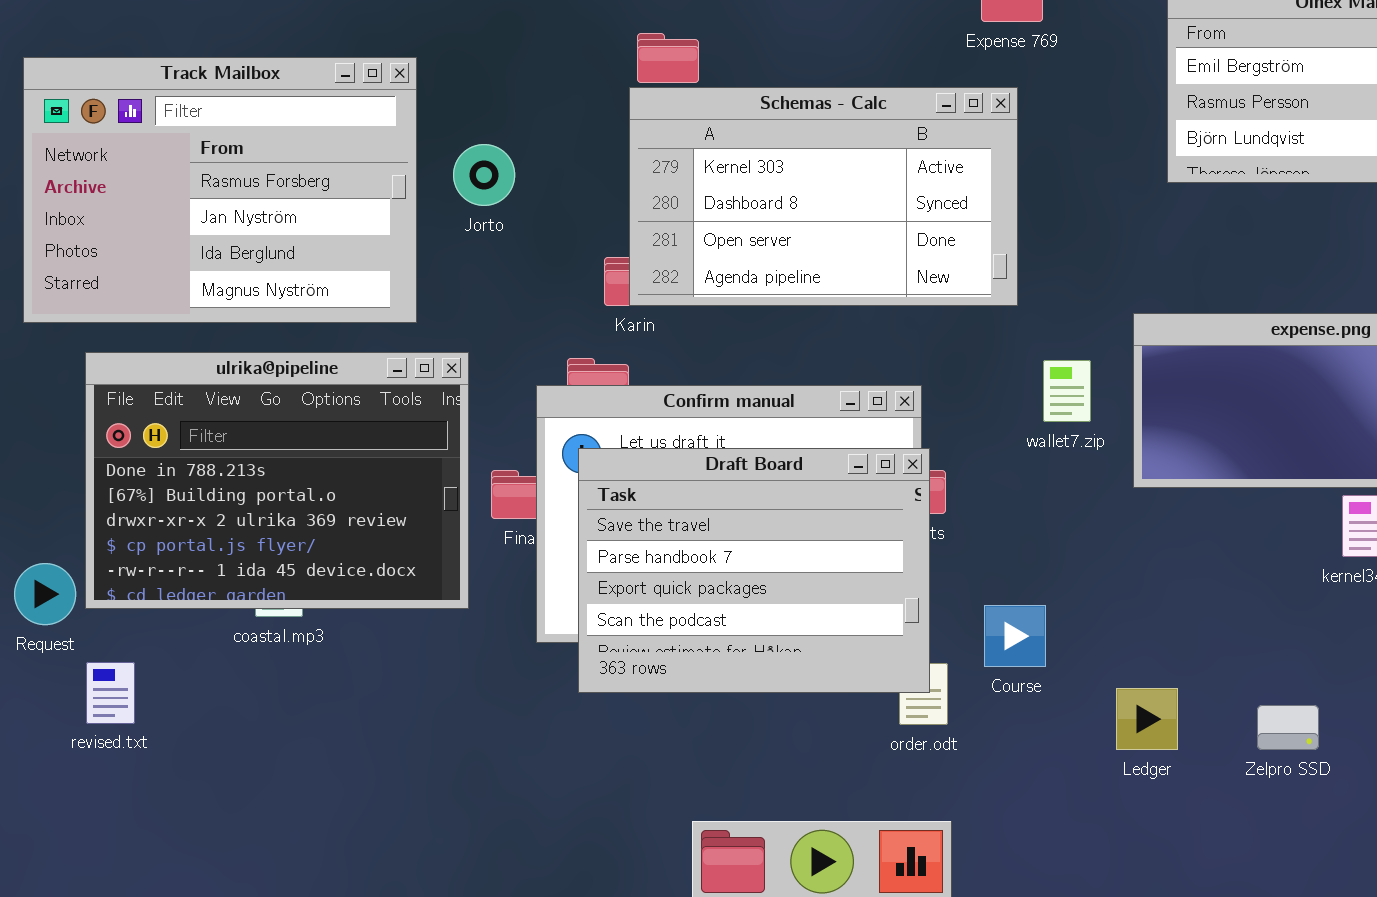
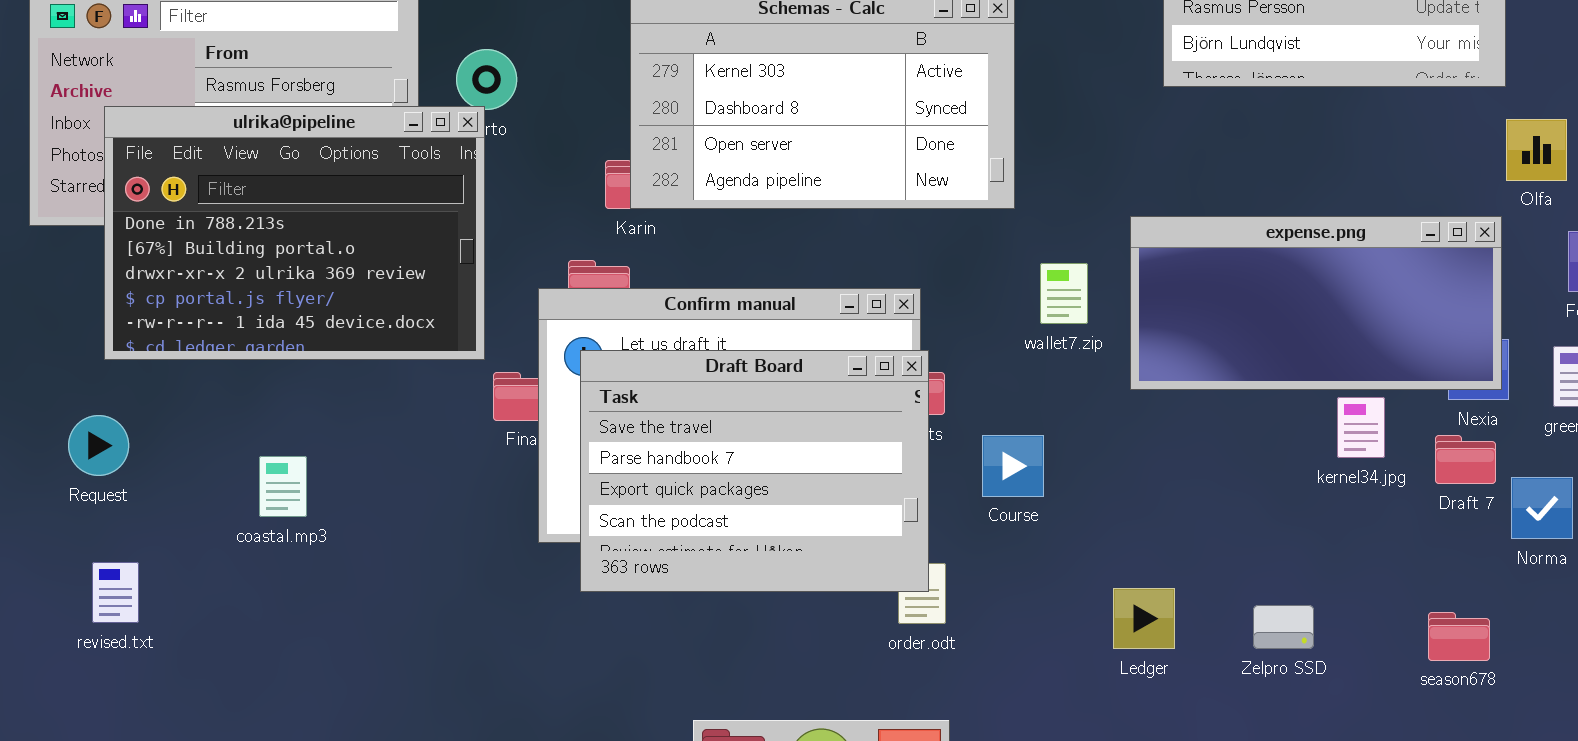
ulrika@pipeline: [85,352,469,609] -> [104,106,485,360], moved
Request: [14,563,76,625] -> [68,415,129,476], moved
Course: [984,605,1046,667] -> [982,435,1044,497], moved

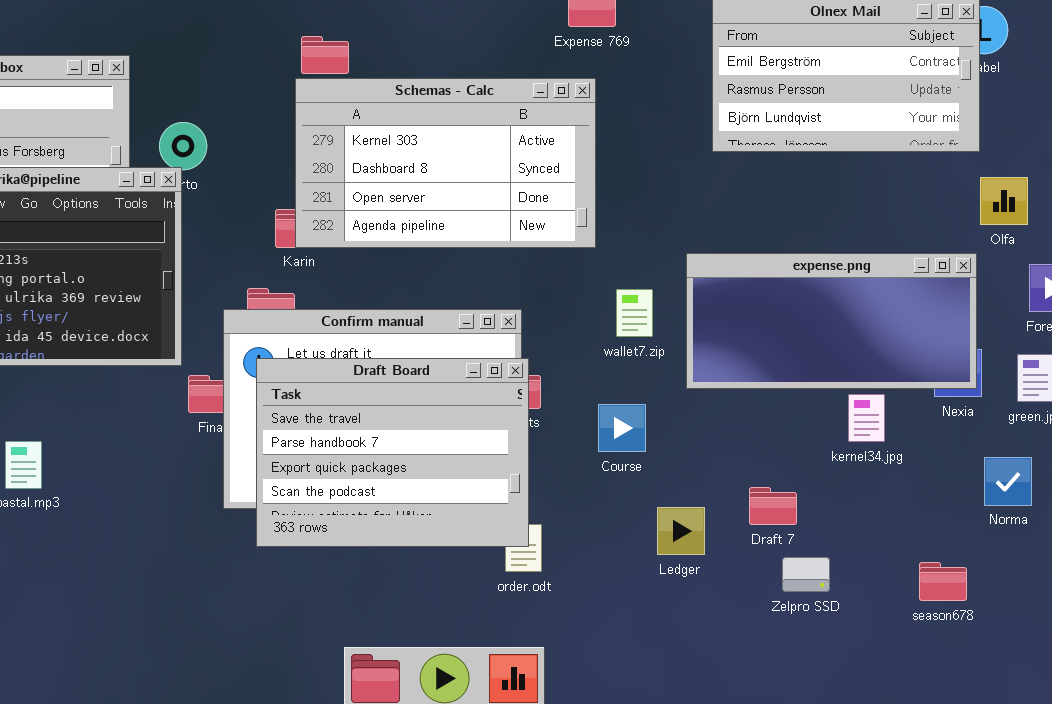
Course: [982,435,1044,497] -> [598,404,646,452], moved
Draft 7: [1435,435,1496,484] -> [749,487,797,525], moved
Ledger: [1113,588,1175,649] -> [657,507,705,555], moved

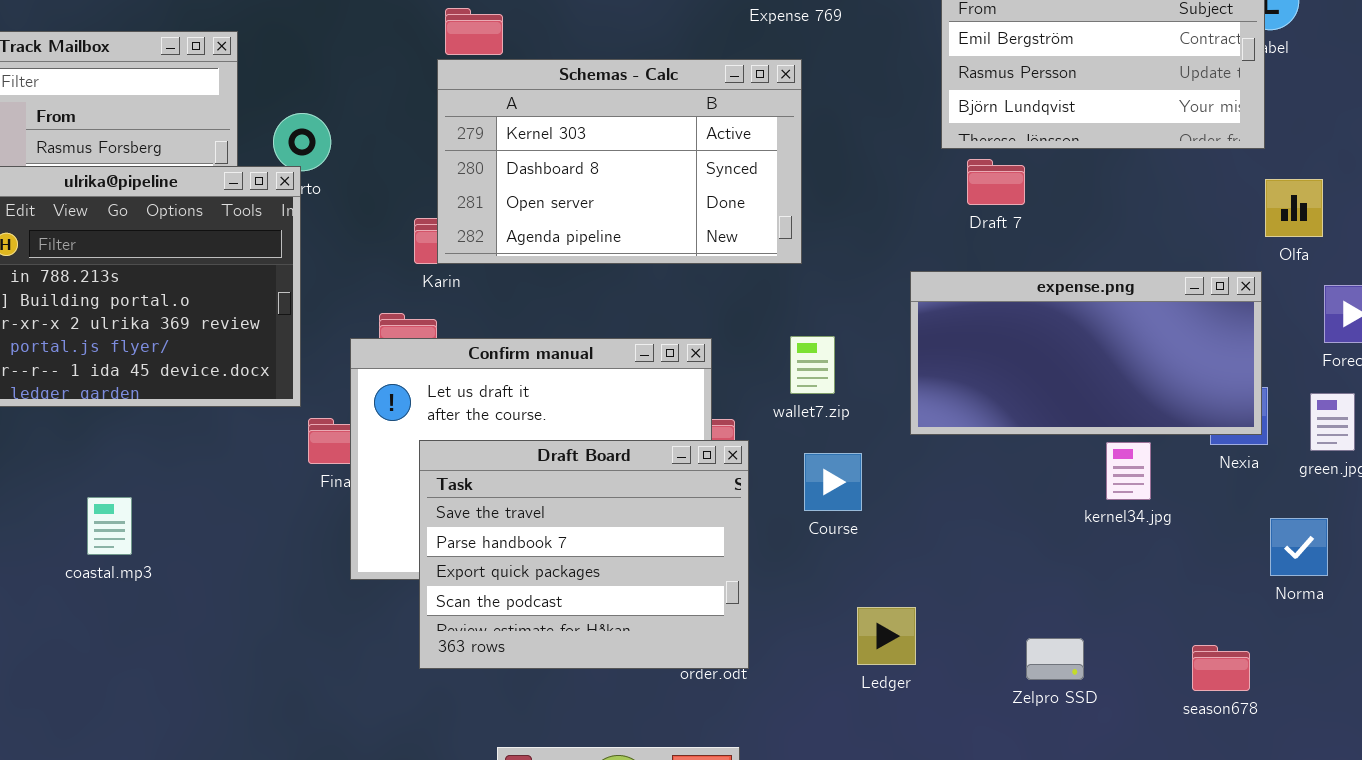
wallet7.zip: [616,289,653,337] -> [790,336,835,394], moved
Draft Board: [256,358,529,547] -> [419,440,749,669], moved
Draft 7: [749,487,797,525] -> [967,159,1025,205], moved
Ledger: [657,507,705,555] -> [857,607,916,665], moved

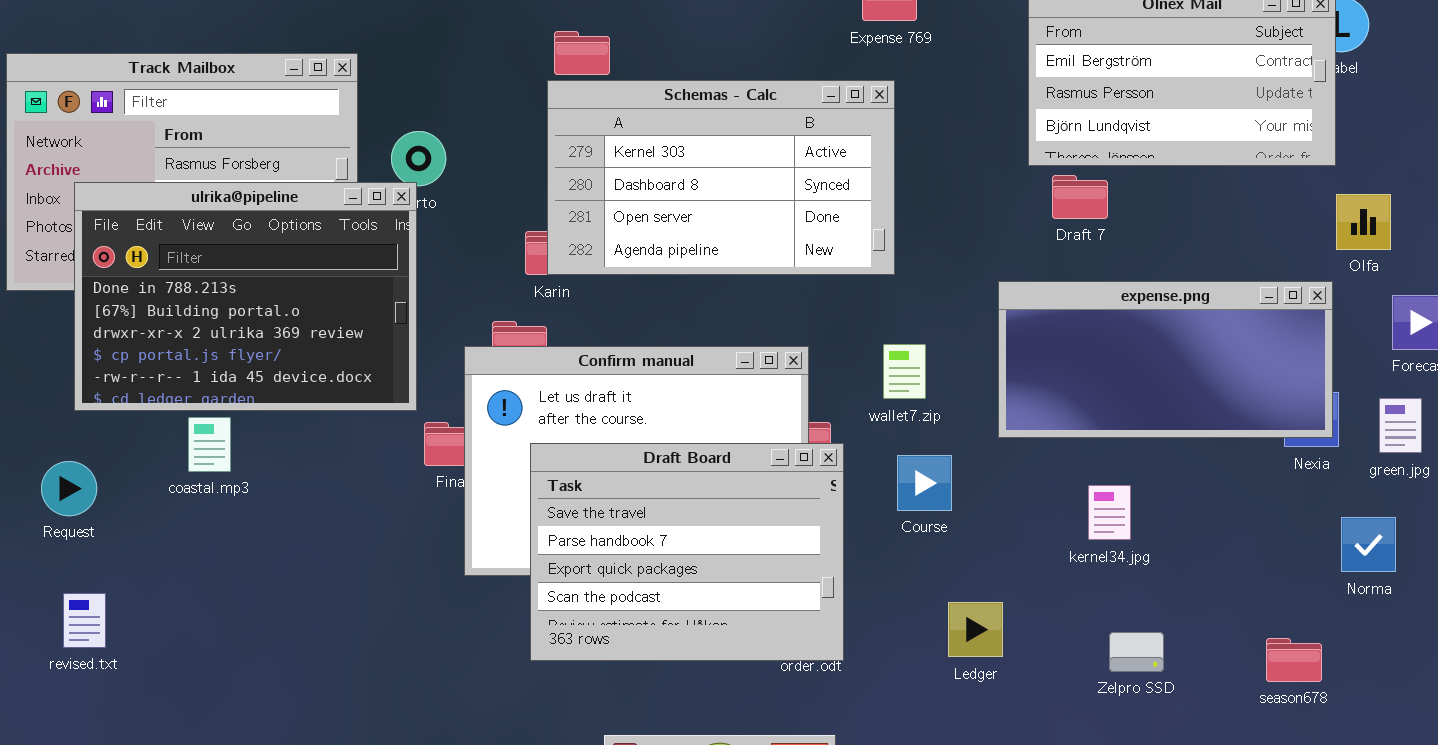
kernel34.jpg: [1106,442,1151,500] -> [1088,485,1131,540], moved
coastal.mp3: [87,497,132,555] -> [188,417,231,472], moved

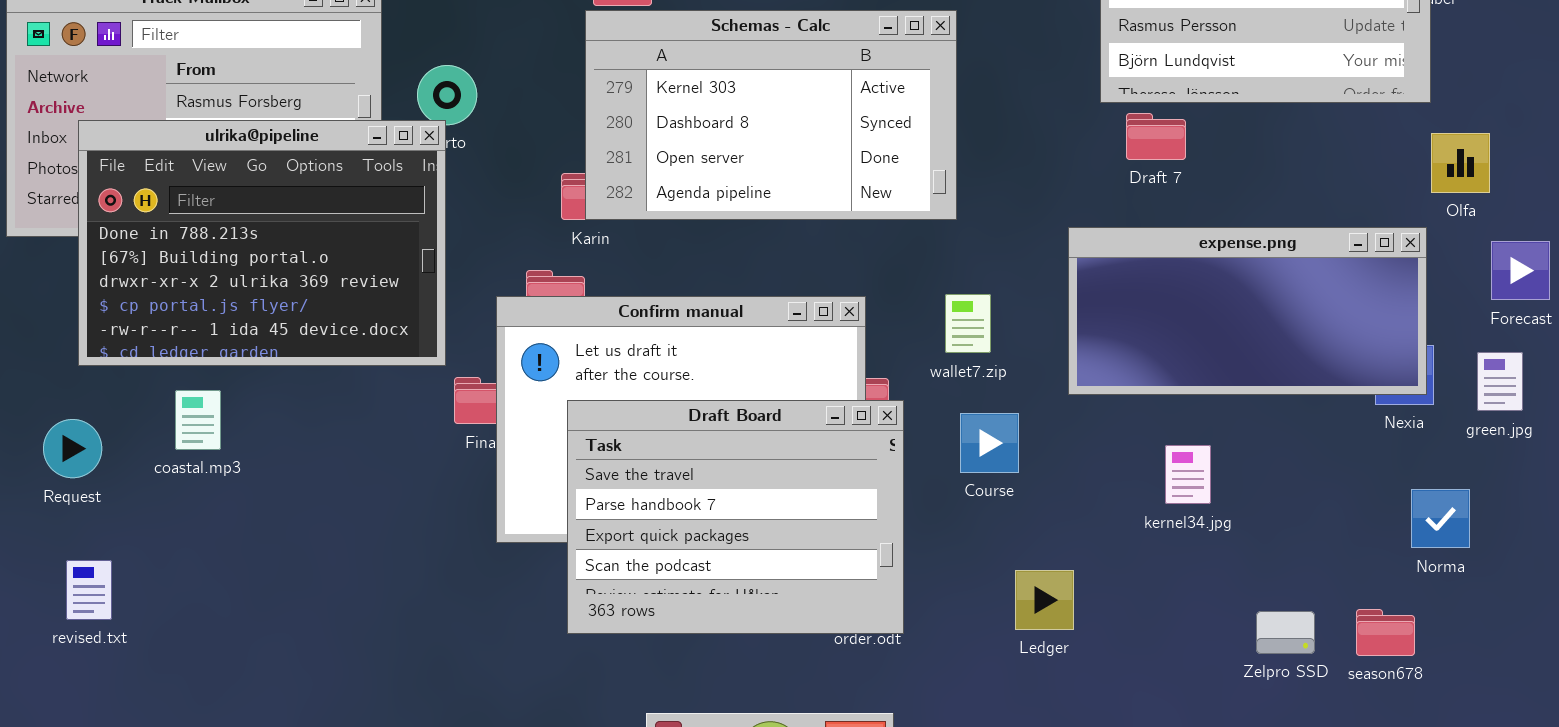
coastal.mp3: [188,417,231,472] -> [175,390,221,450], moved
Norma: [1341,517,1396,572] -> [1411,489,1470,548], moved
Zelpro SSD: [1109,632,1164,672] -> [1256,611,1315,654], moved

